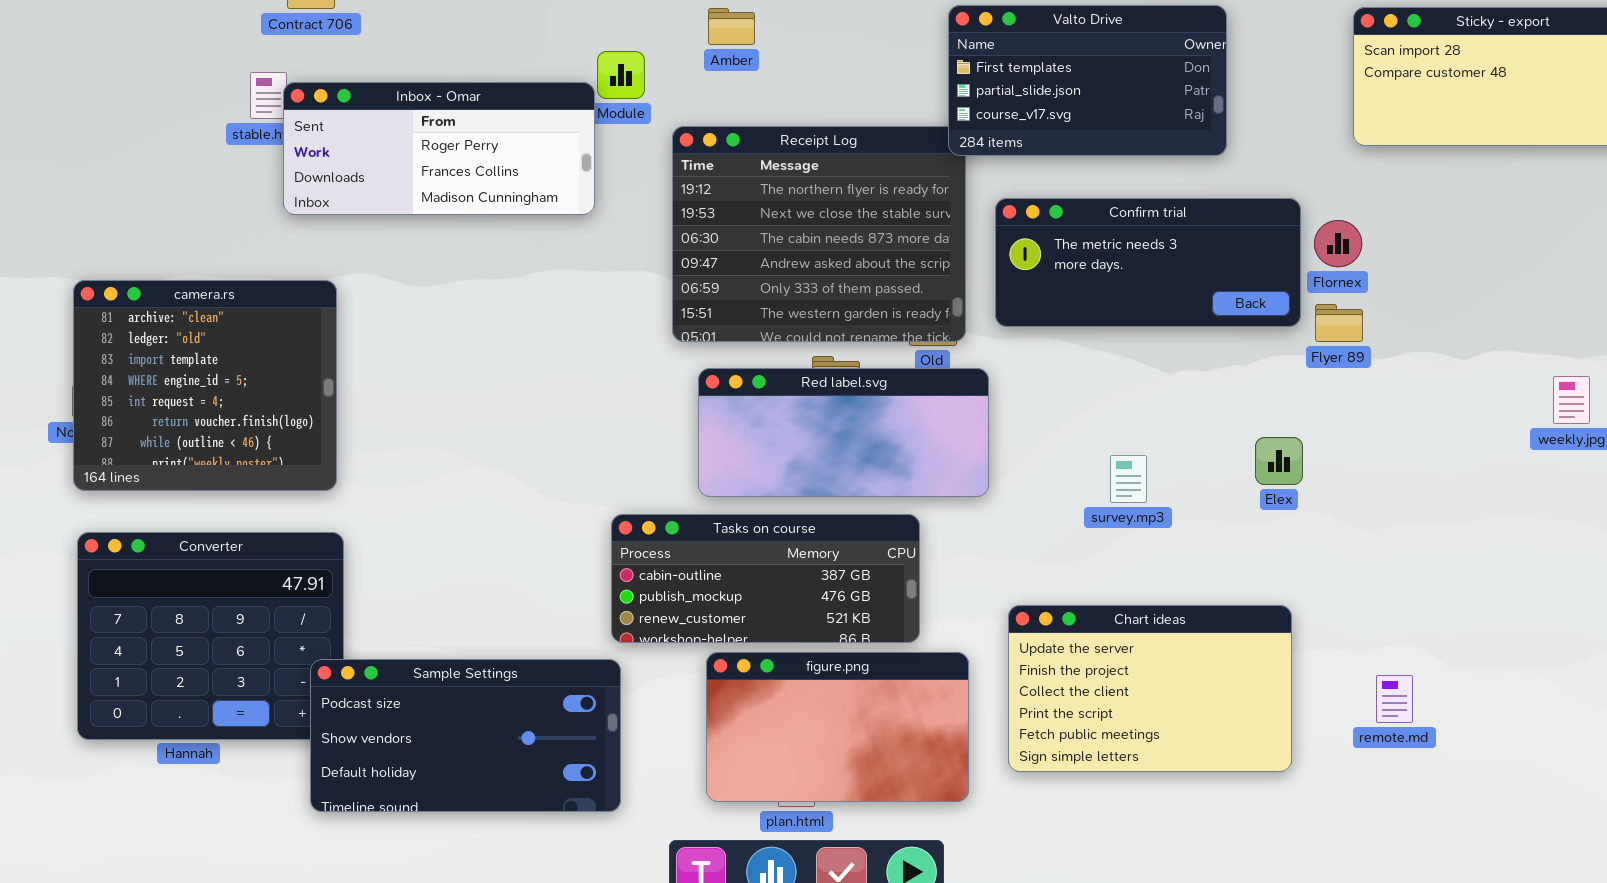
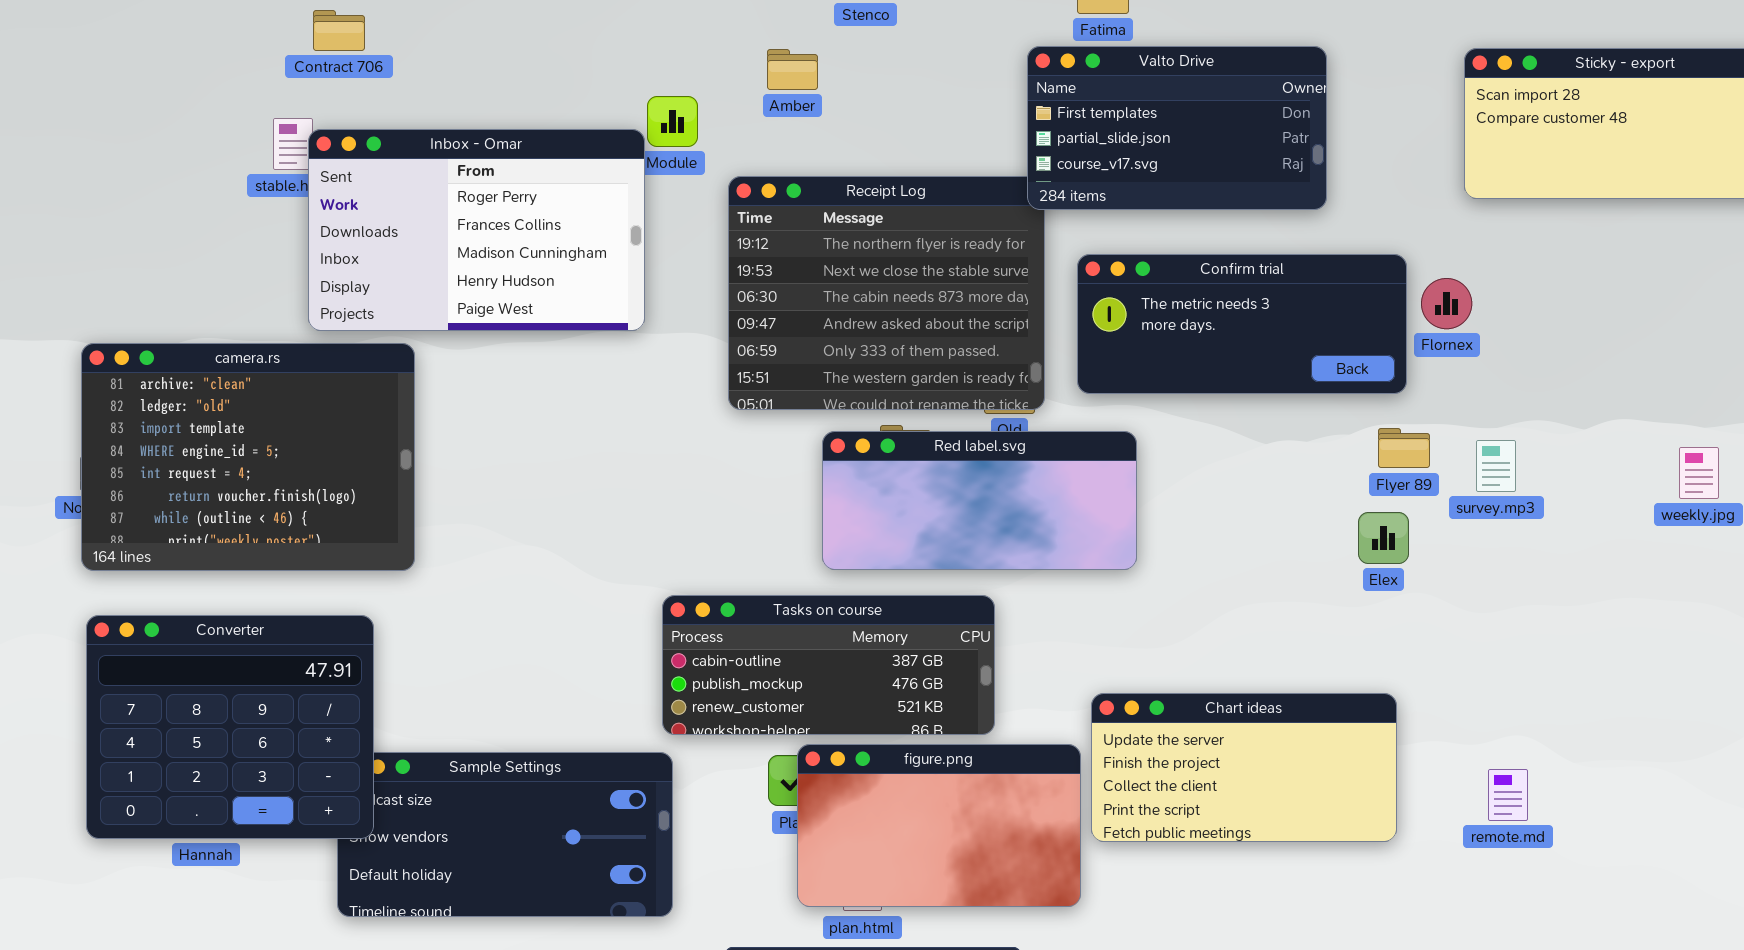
Inbox - Omar: [283,82,595,215] -> [308,129,645,331], resized
camera.rs: [73,280,337,491] -> [81,343,415,571], resized
Flyer 89: [1315,304,1363,342] -> [1378,428,1430,468], moved
Red label.svg: [698,368,989,497] -> [822,431,1137,570], moved
survey.mp3: [1110,455,1147,503] -> [1476,440,1516,492], moved
Converter: [77,532,344,740] -> [86,615,374,839], raised
Chart ideas: [1008,605,1292,772] -> [1091,693,1397,842], resized
figure.png: [706,652,969,802] -> [797,744,1081,907], moved

